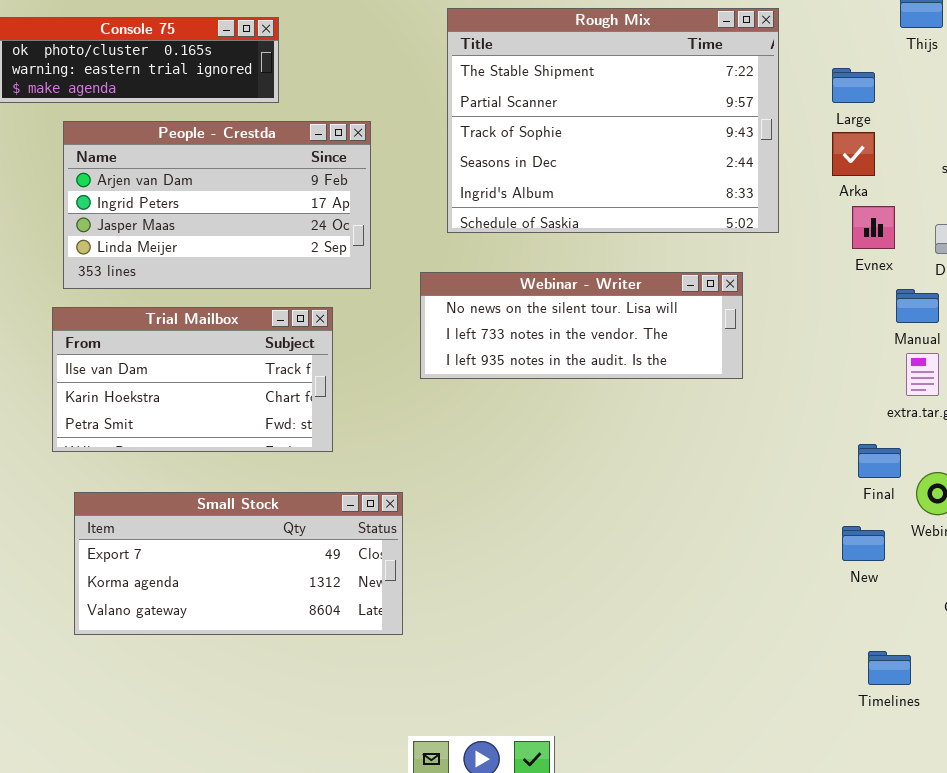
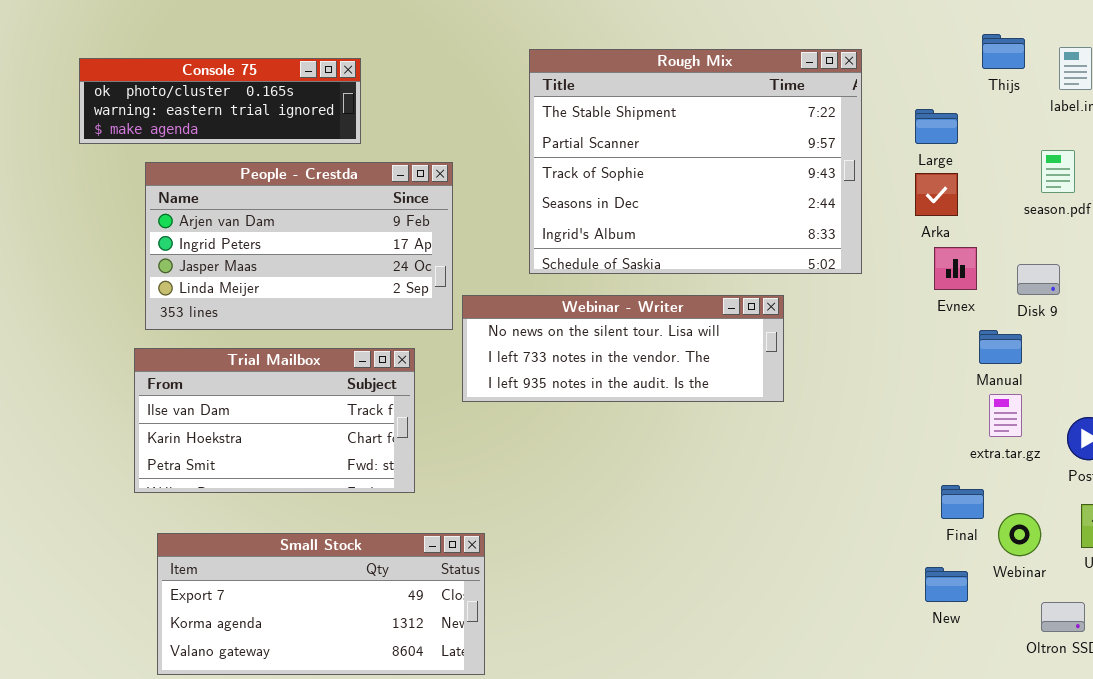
Webinar - Writer: [420,272,743,379] -> [462,295,784,402], moved

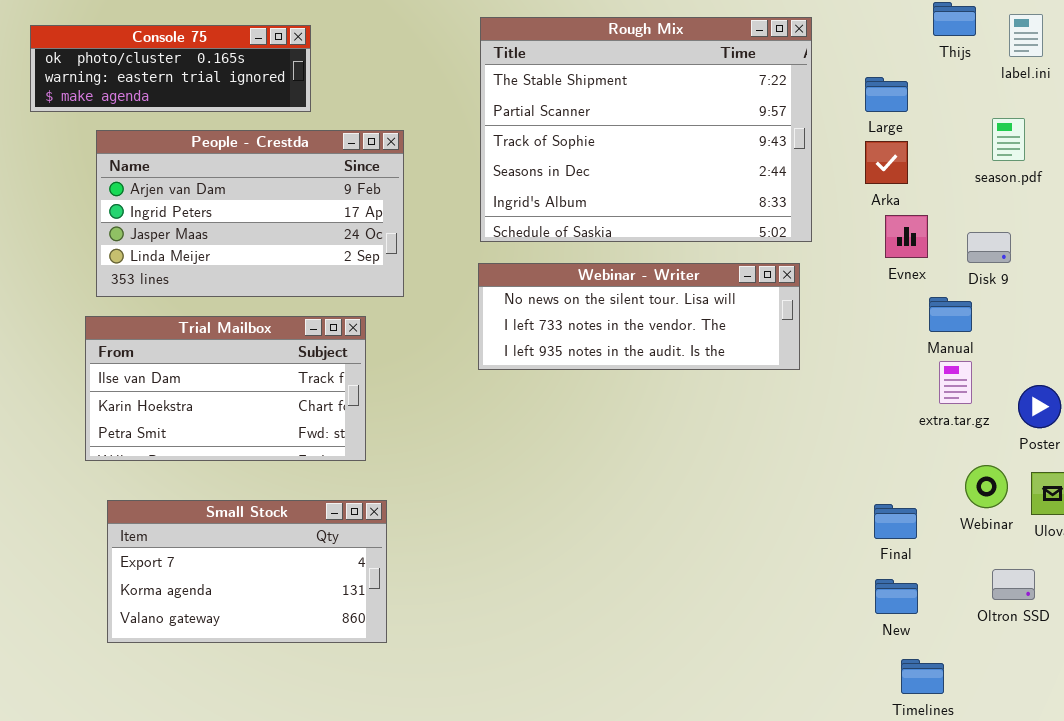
Webinar - Writer: [462,295,784,402] -> [478,263,800,370], moved
Final: [941,485,984,519] -> [874,504,917,539], moved
Webinar: [998,513,1041,556] -> [965,465,1008,508], moved
Small Stock: [157,533,485,675] -> [107,500,387,643], resized
New: [925,567,968,602] -> [875,579,918,614], moved

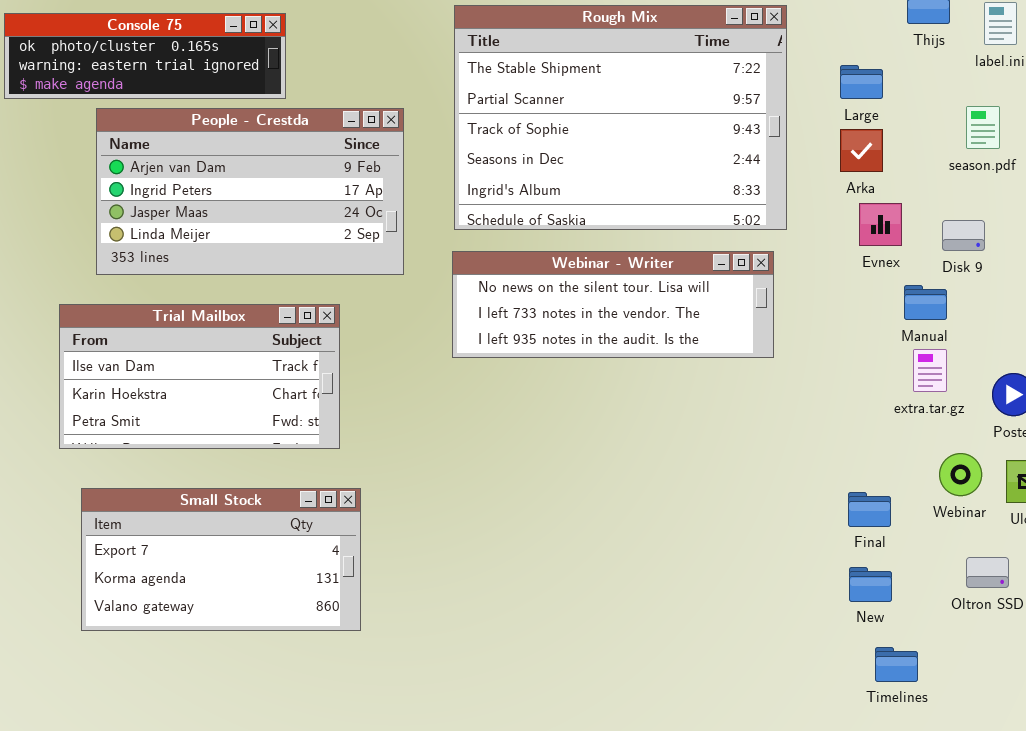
People - Crestda: [96,130,404,297] -> [96,108,404,275], moved

